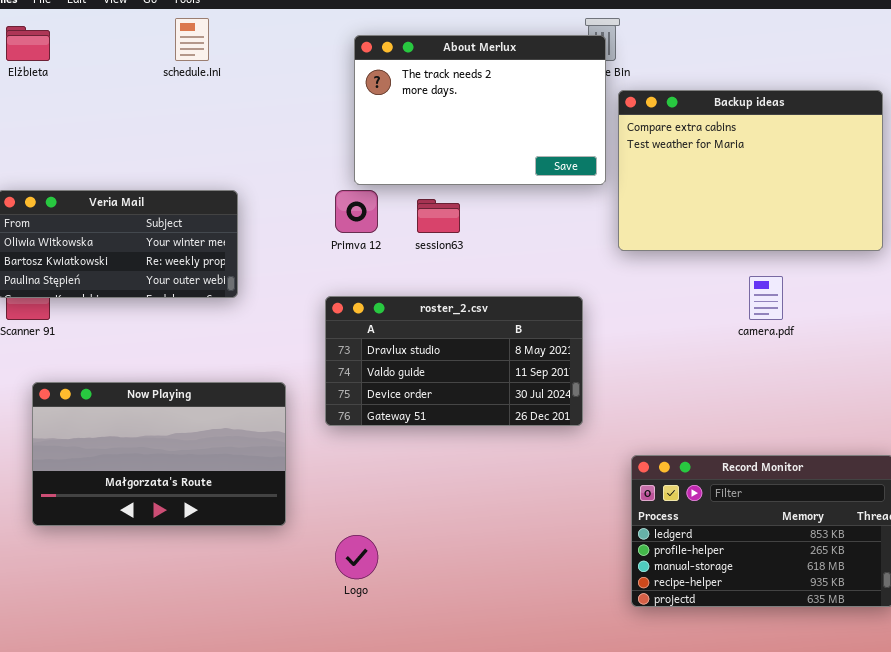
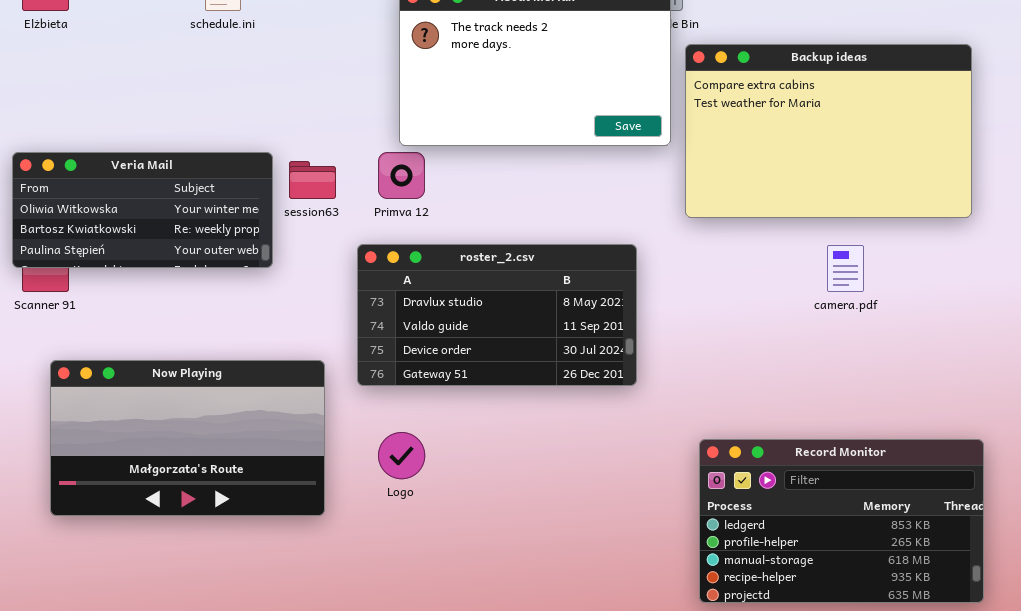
session63: [417,199,460,233] -> [289,161,336,199], moved
roster_2.csv: [325,296,583,426] -> [357,244,637,386], moved
Logo: [335,535,378,579] -> [378,432,425,479], moved

